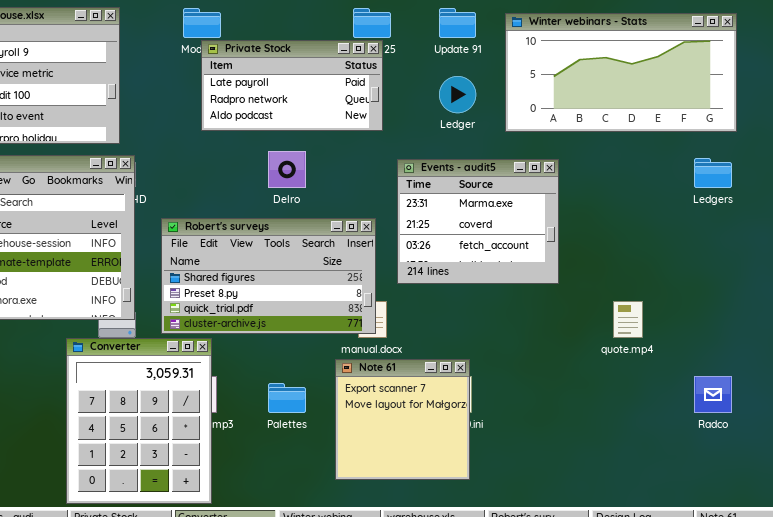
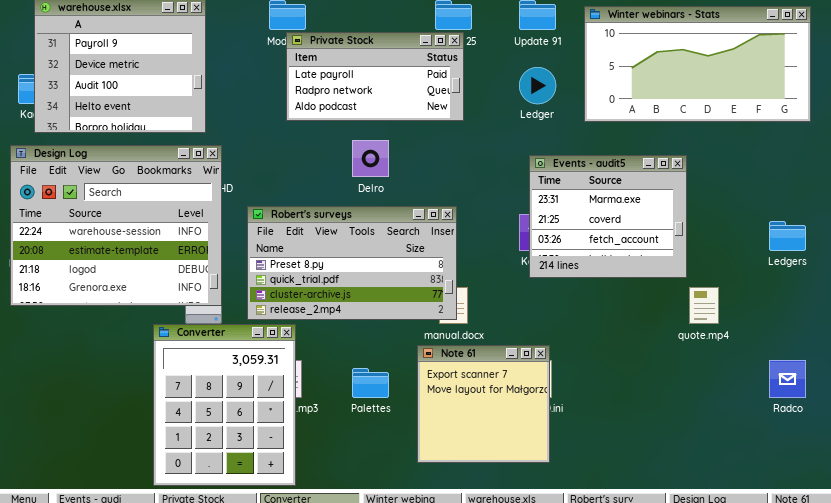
Ledgers: [694,158,732,188] -> [769,221,806,251], moved
Events - audit5: [397,159,559,284] -> [529,155,687,278], moved
Robert's surveys: [161,218,376,334] -> [247,206,457,320], scrolled down 1 row

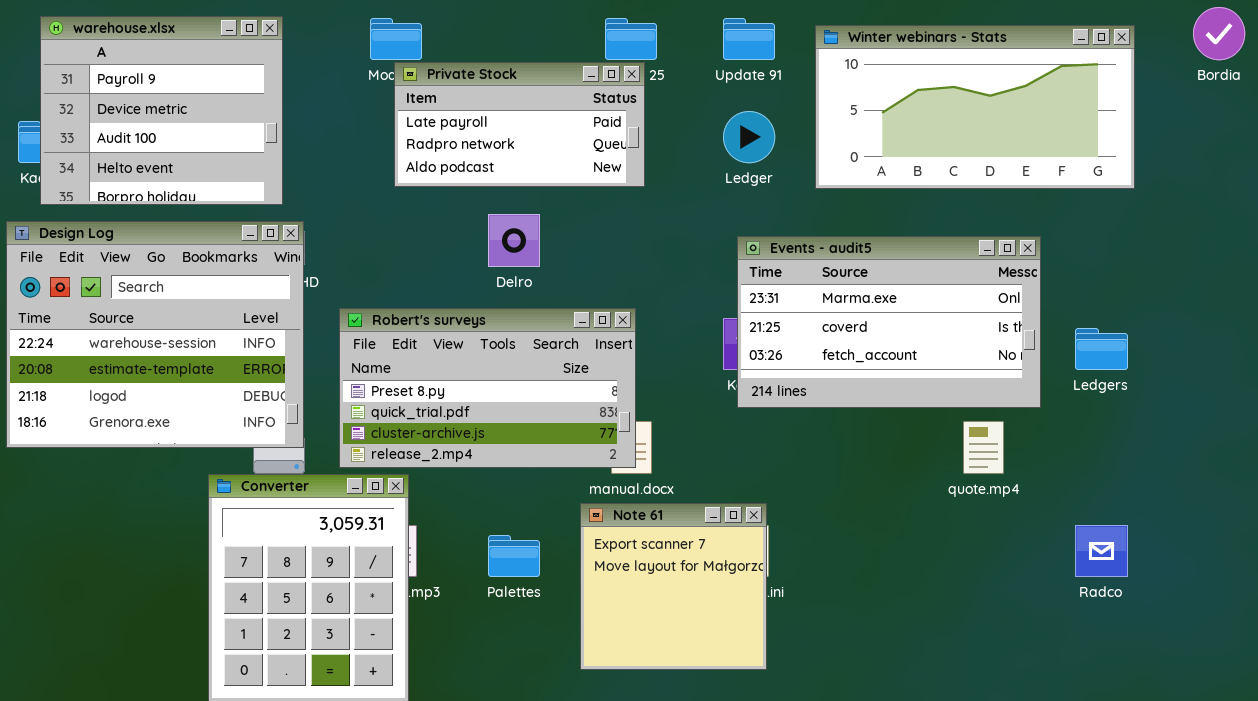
Events - audit5: [529,155,687,278] -> [737,236,1041,408], resized

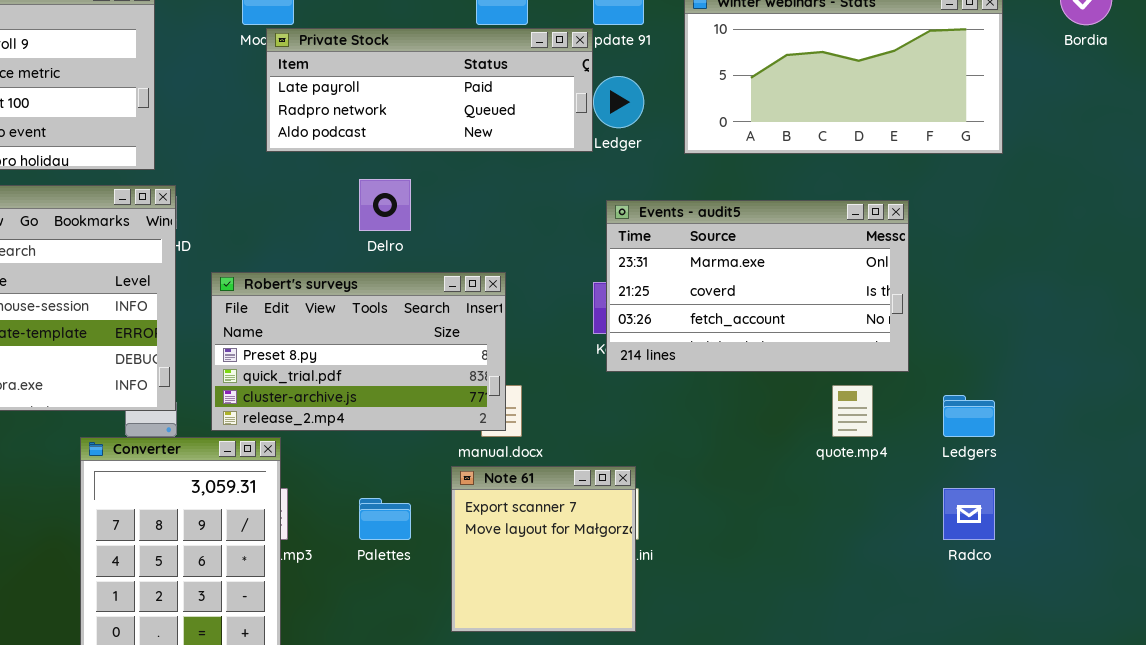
Private Stock: [394,62,645,187] -> [266,28,593,152], resized
Ledgers: [1075,328,1128,370] -> [943,395,995,437], moved

